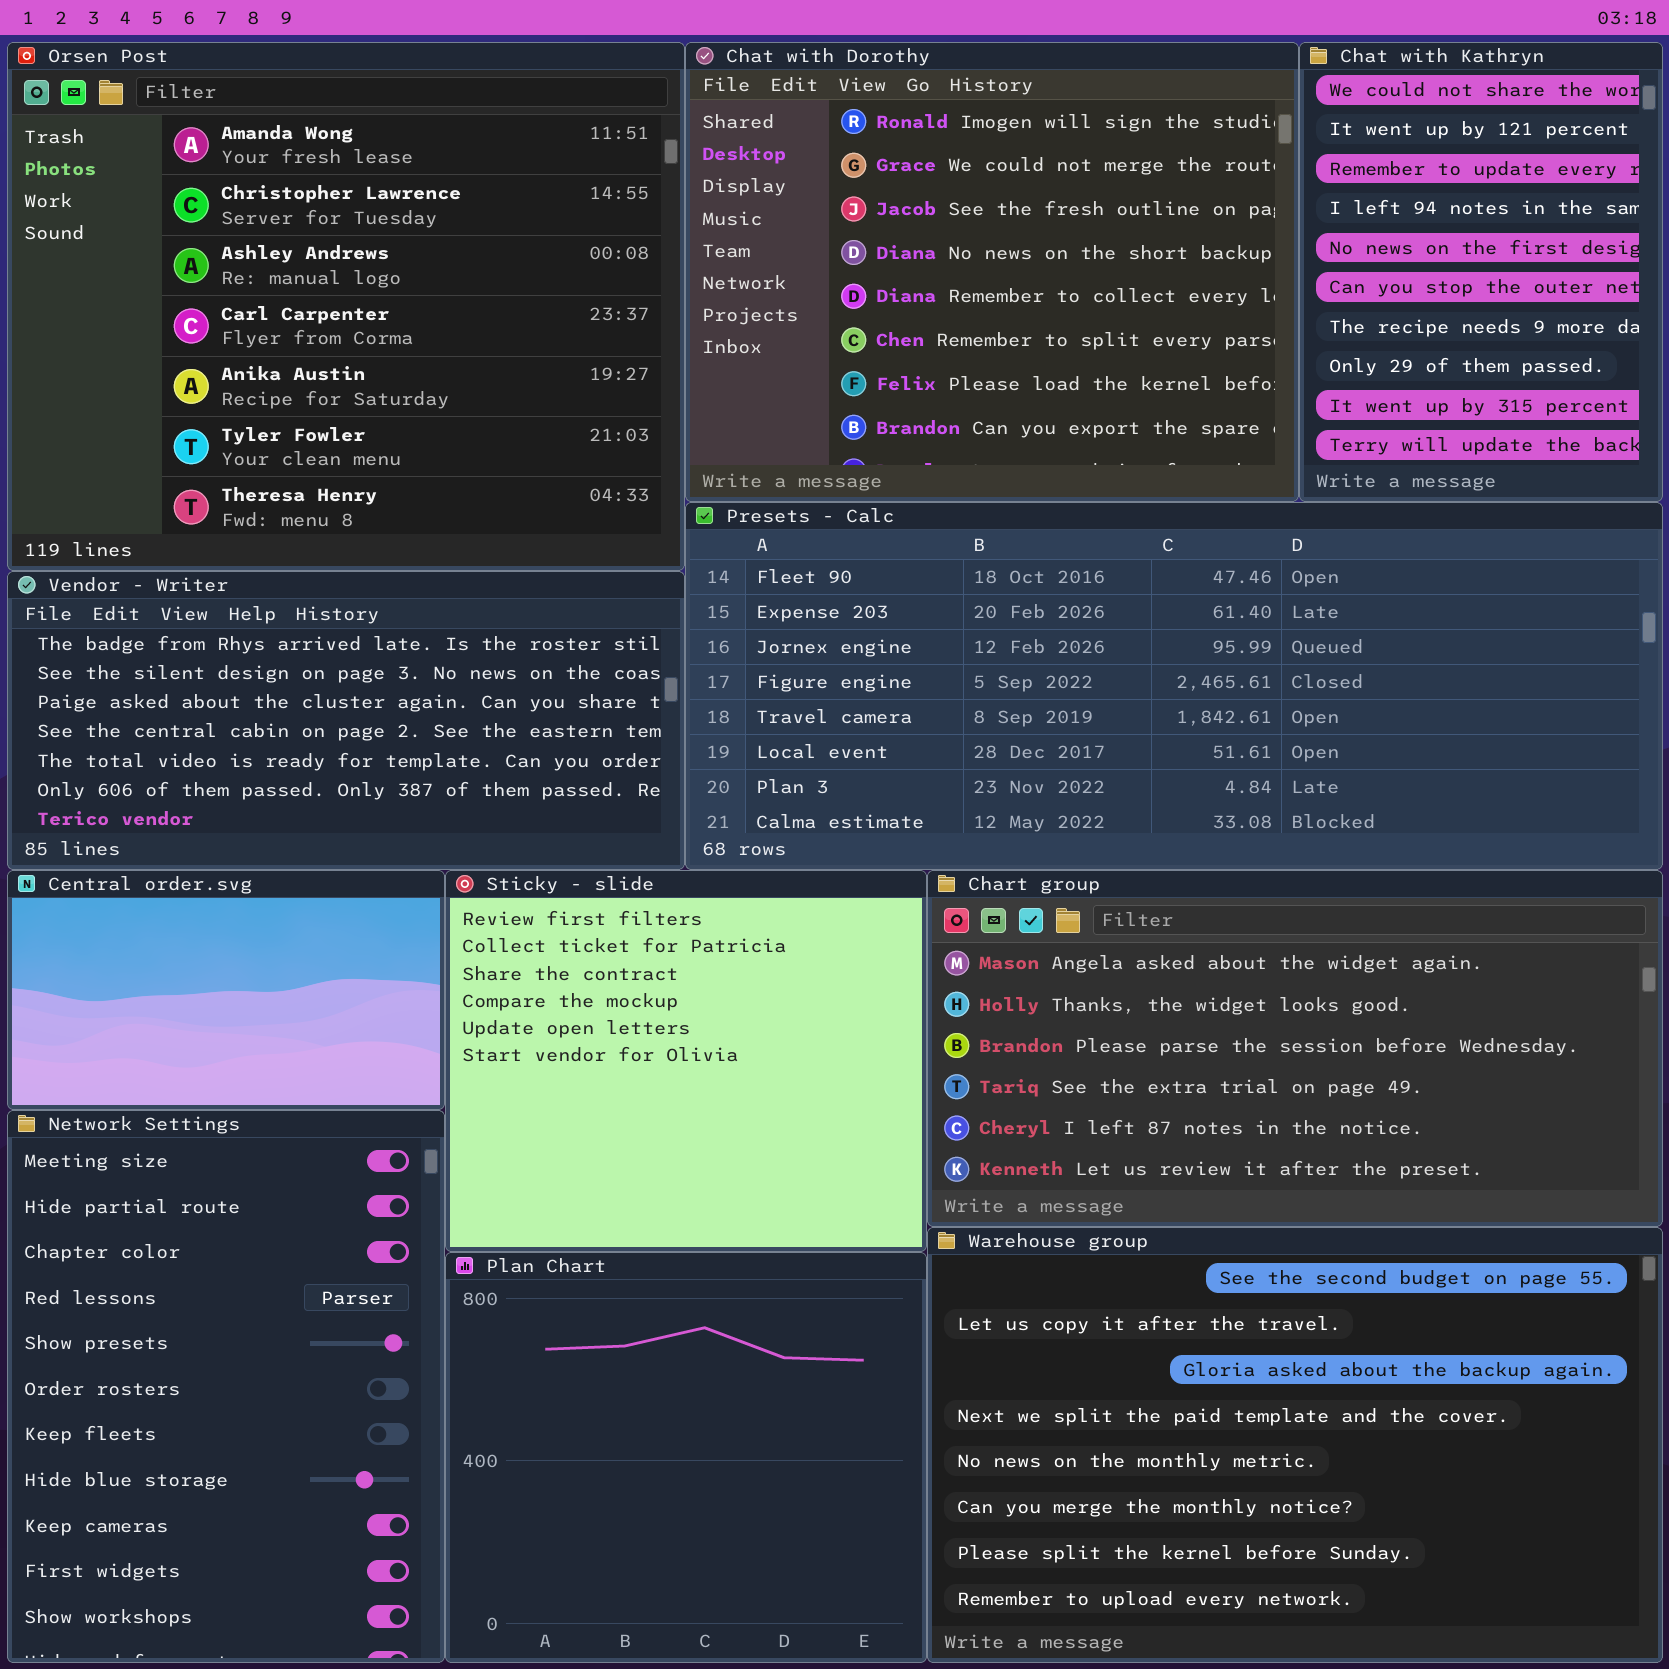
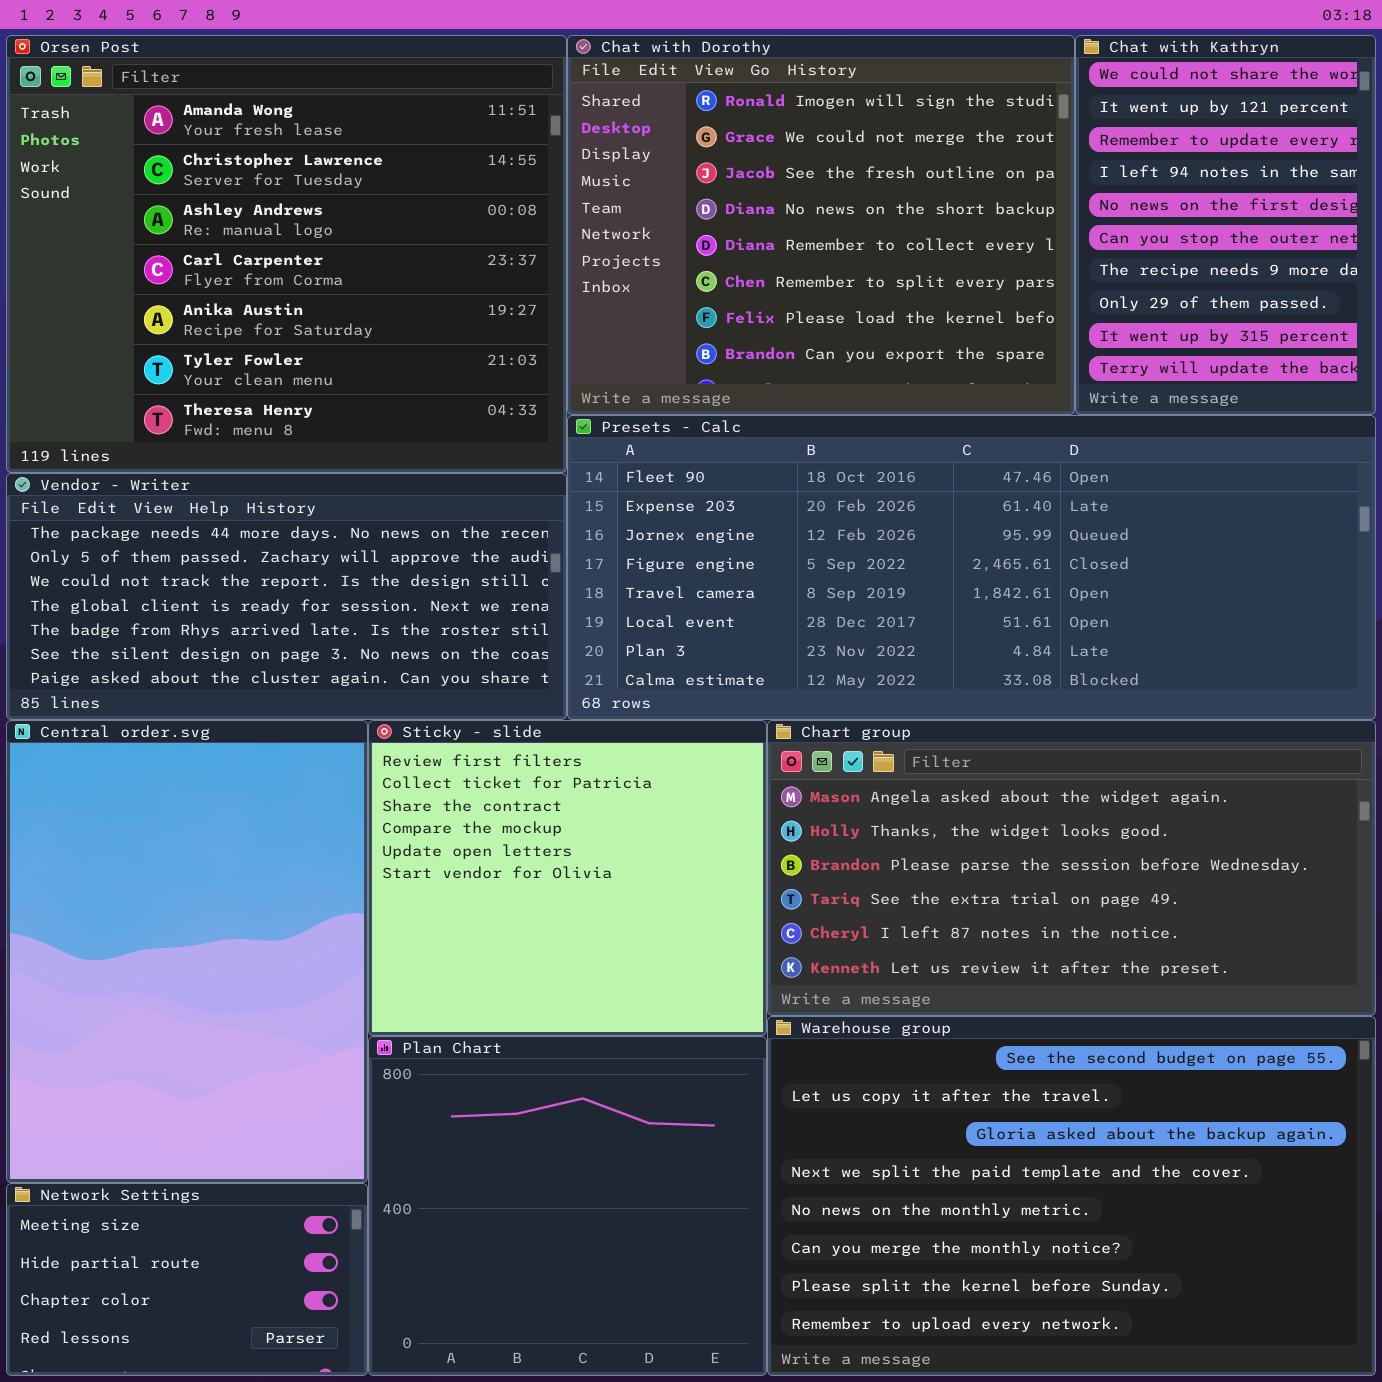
Vendor - Writer: [7,571,685,870] -> [6,473,567,720], scrolled up 4 rows
Central order.svg: [7,870,445,1110] -> [6,720,368,1183], resized
Network Settings: [7,1110,445,1663] -> [6,1183,368,1376], resized

